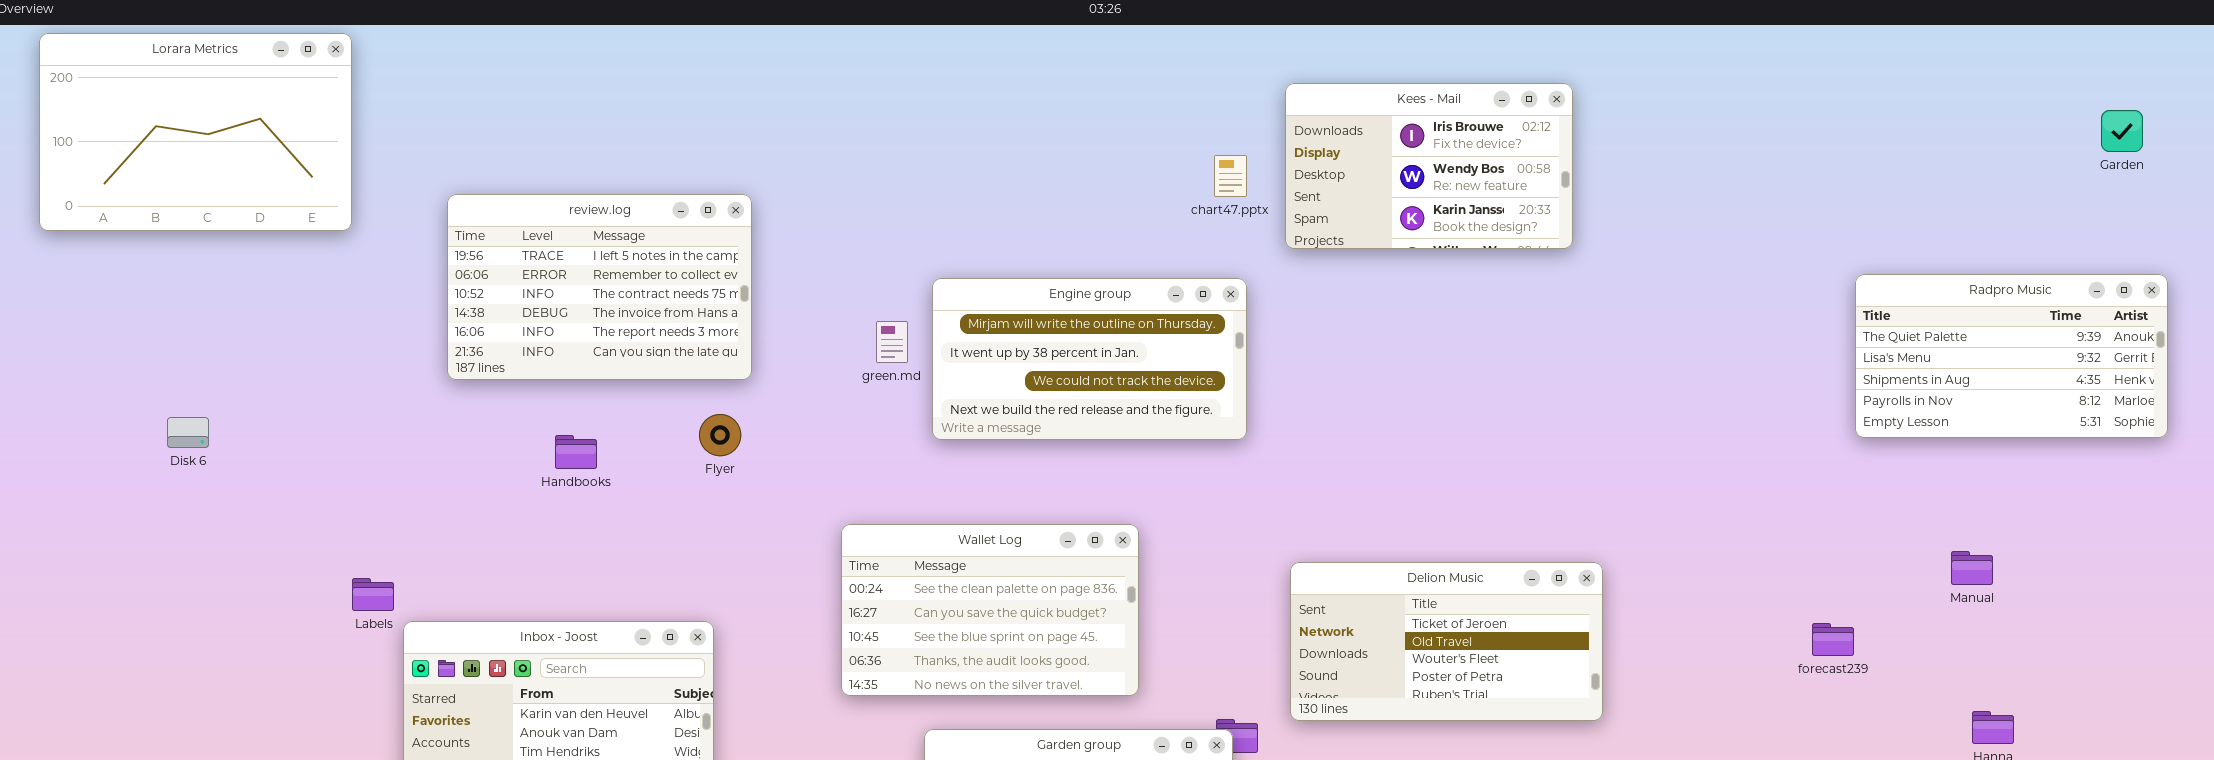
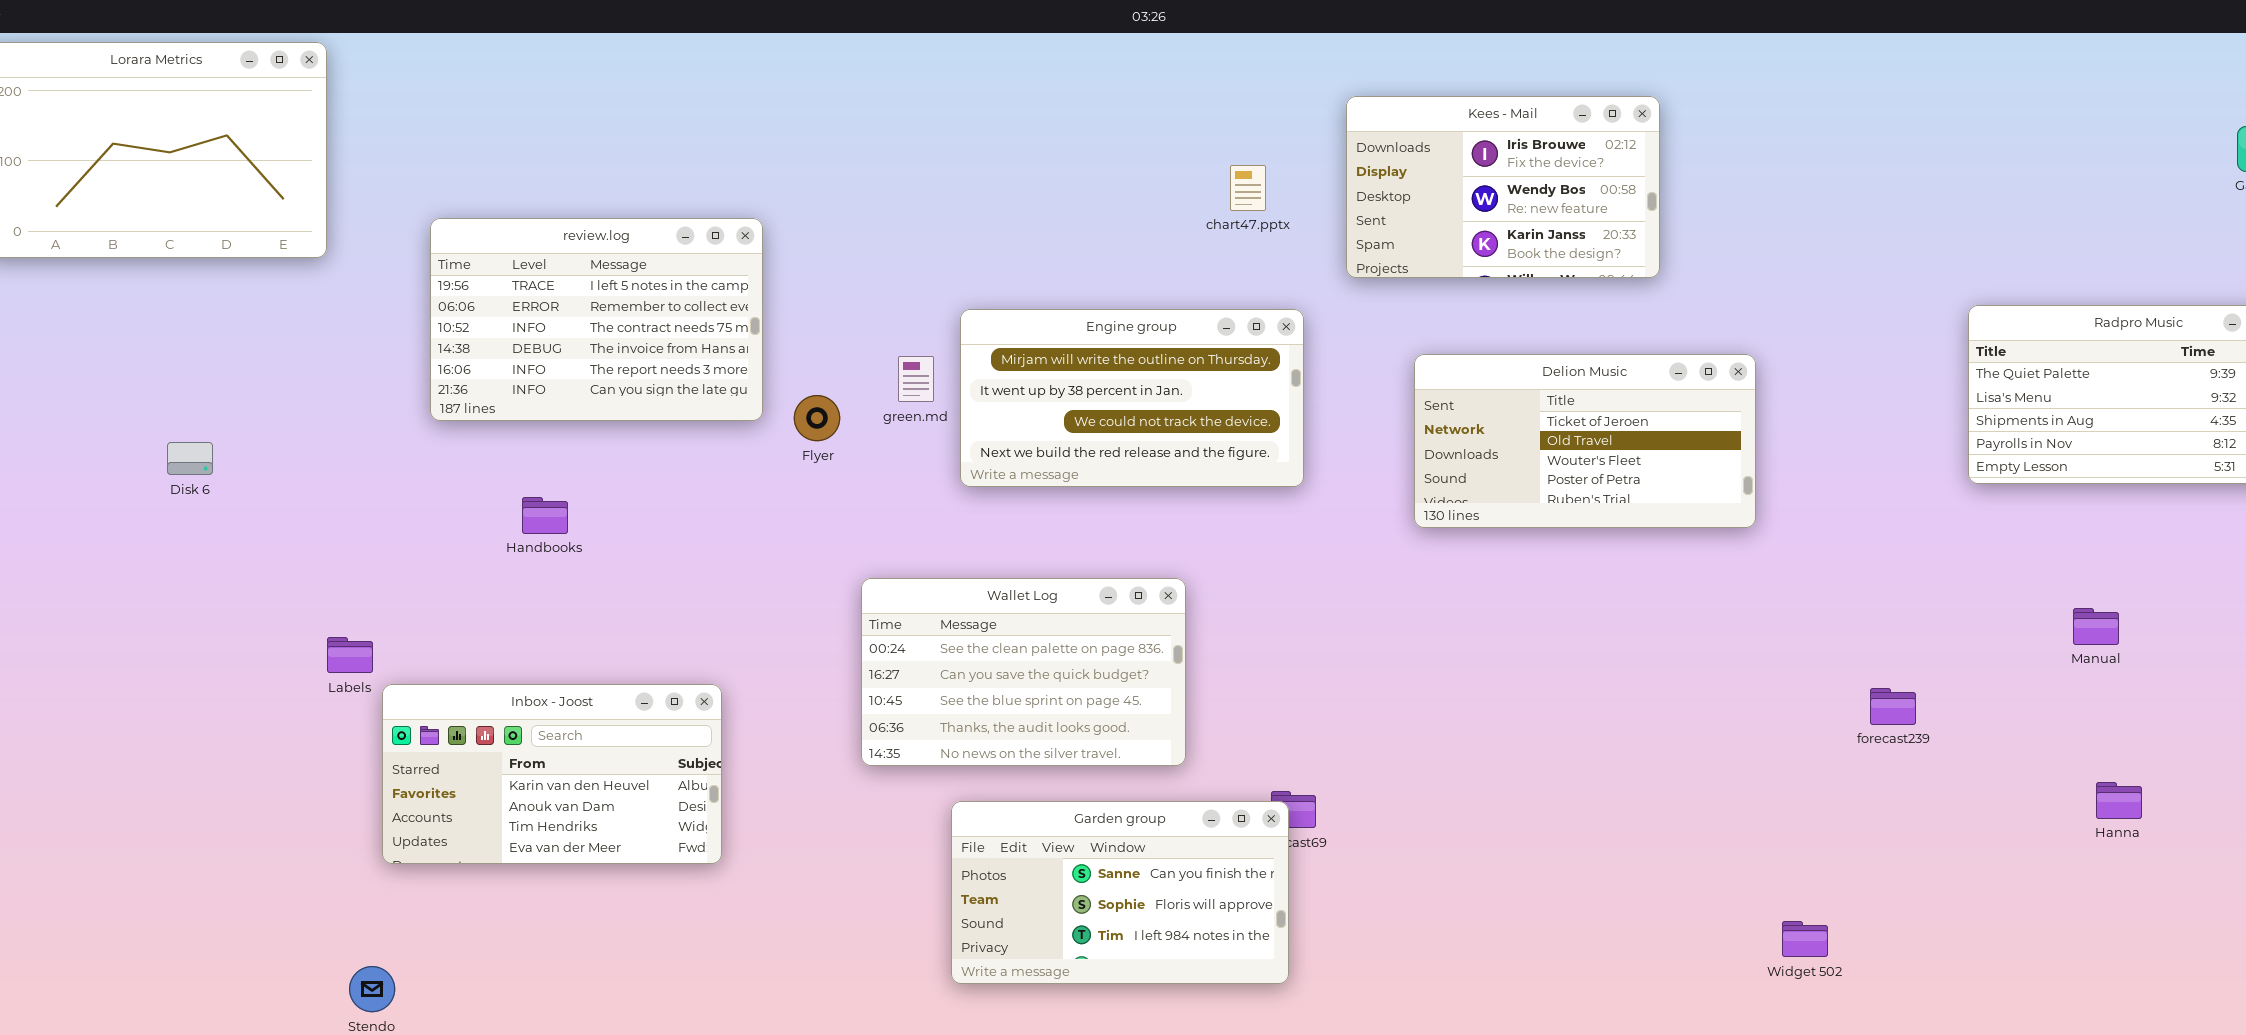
chart47.pptx: [1214,155,1247,197] -> [1230,165,1266,211], moved
Flyer: [699,414,741,456] -> [794,395,840,441], moved
Disk 6: [167,417,209,448] -> [167,442,213,475], moved
Handbooks: [555,435,597,469] -> [522,497,568,534], moved
Delion Music: [1290,562,1603,721] -> [1414,354,1756,528], moved
forecast239: [1812,623,1854,656] -> [1870,688,1916,725], moved

